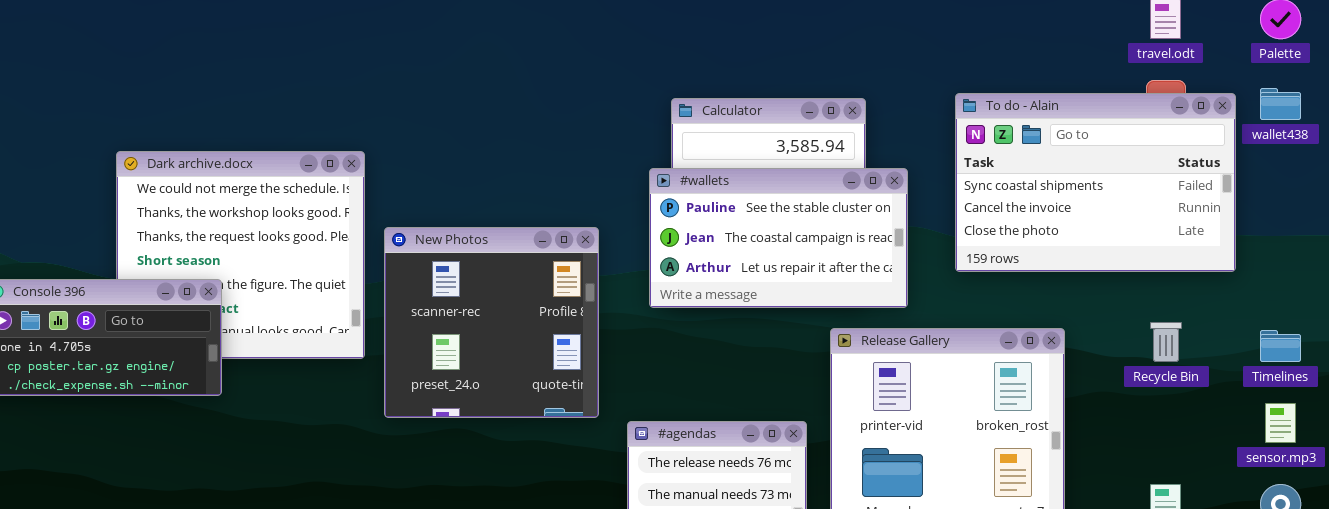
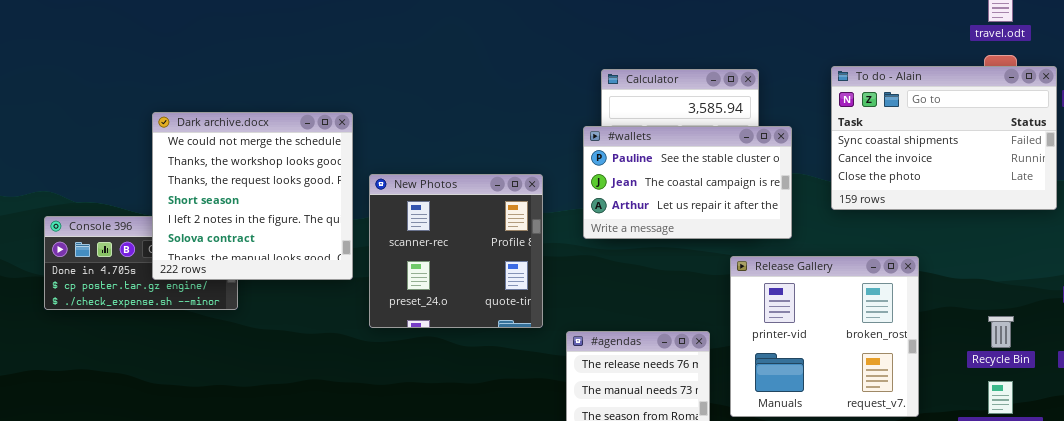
Dark archive.docx: [116,151,365,359] -> [152,112,353,280], raised
Recycle Bin: [1150,322,1182,362] -> [988,316,1014,348], moved

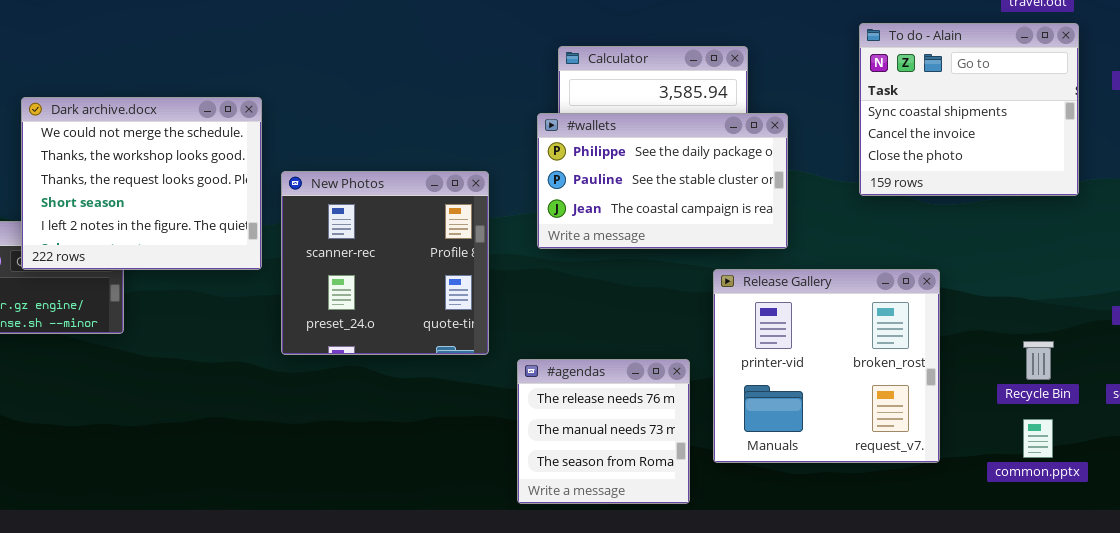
To do - Alain: [831,66,1057,210] -> [859,23,1079,196], moved, resized
Dark archive.docx: [152,112,353,280] -> [21,97,262,270], resized
#wallets: [583,126,792,239] -> [537,113,788,249], scrolled up 1 row

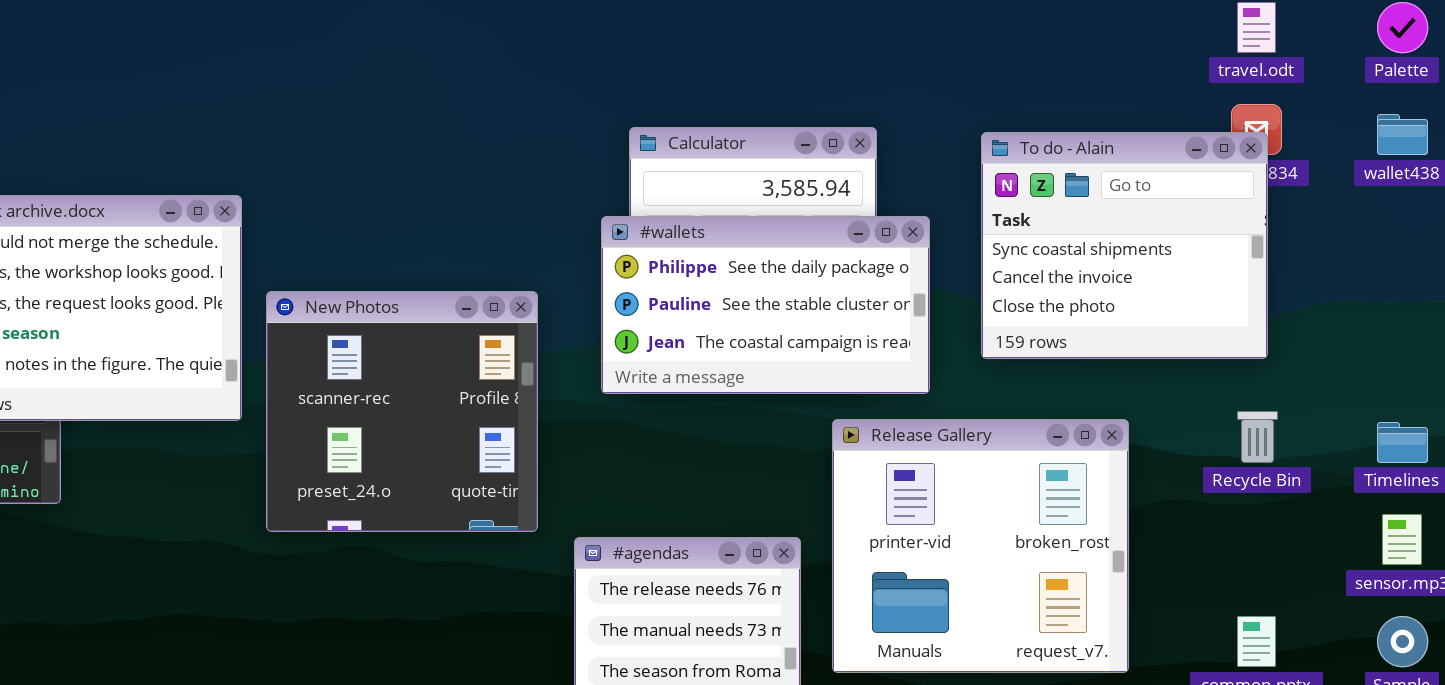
To do - Alain: [859,23,1079,196] -> [981,132,1268,359], moved
Recycle Bin: [1023,341,1054,380] -> [1237,411,1278,463], moved

